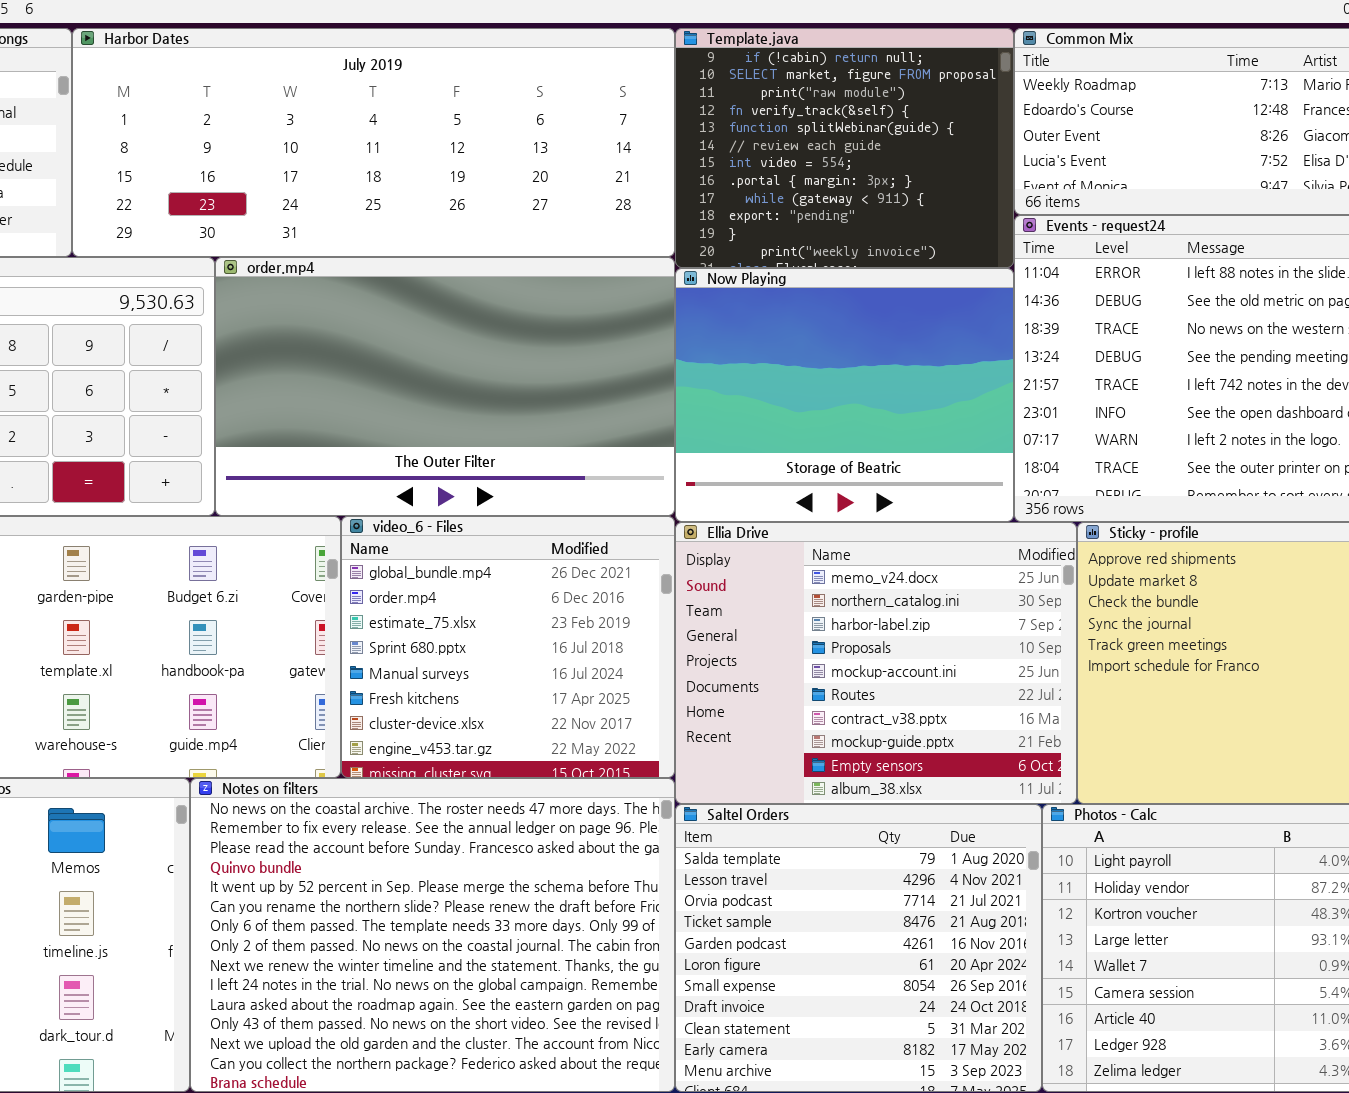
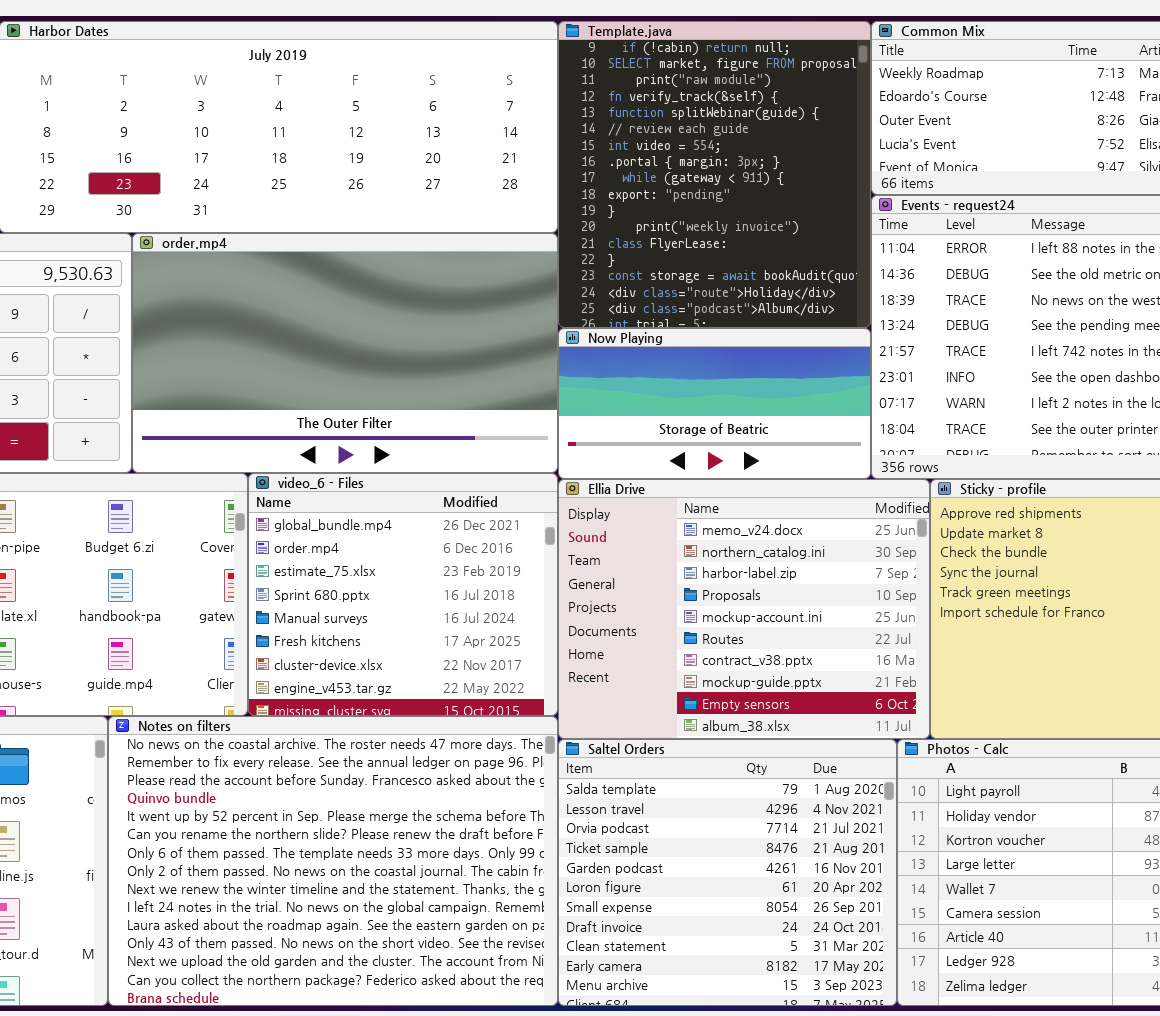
Template.java: [675,28,1014,268] -> [558,21,871,328], resized
Now Playing: [675,268,1014,522] -> [558,328,871,479], resized

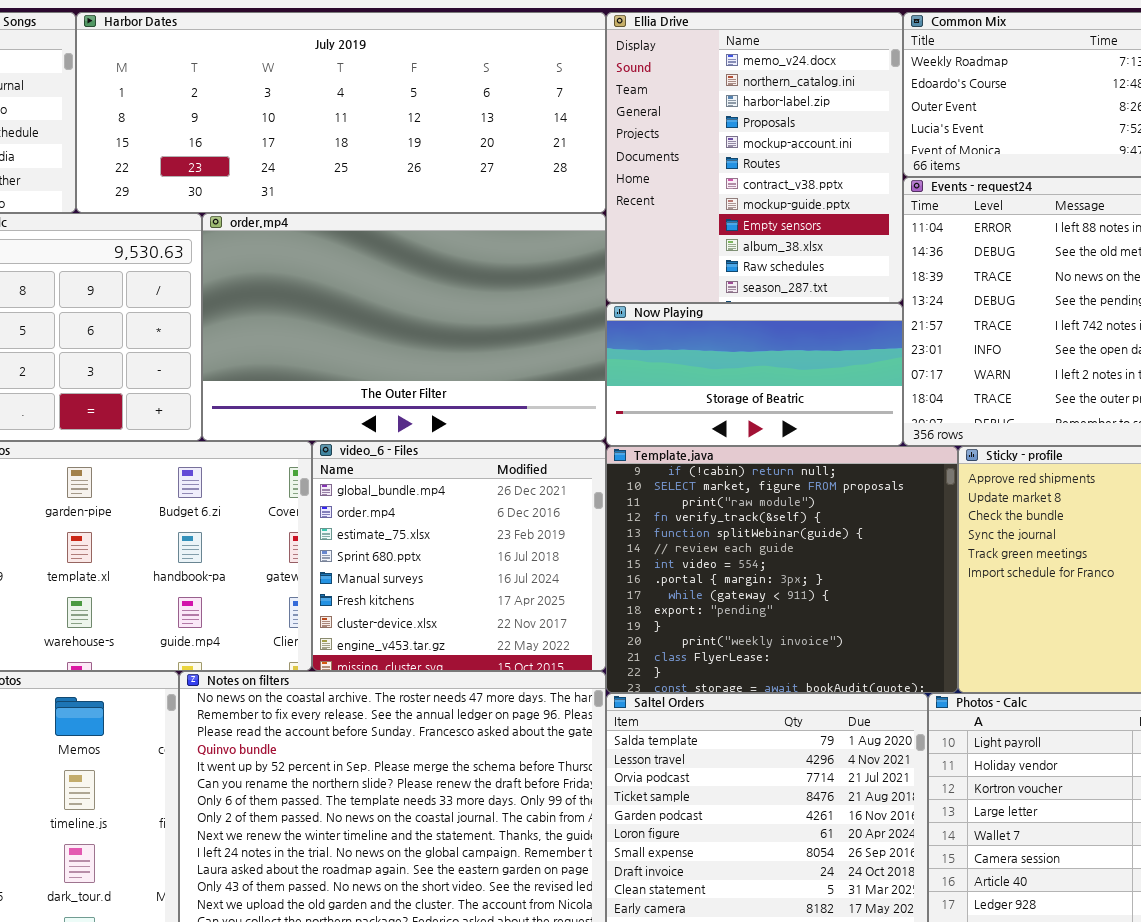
Template.java: [558,21,871,328] -> [606,446,958,693], moved, resized
Ellia Drive: [558,479,930,739] -> [606,12,903,303], moved, resized

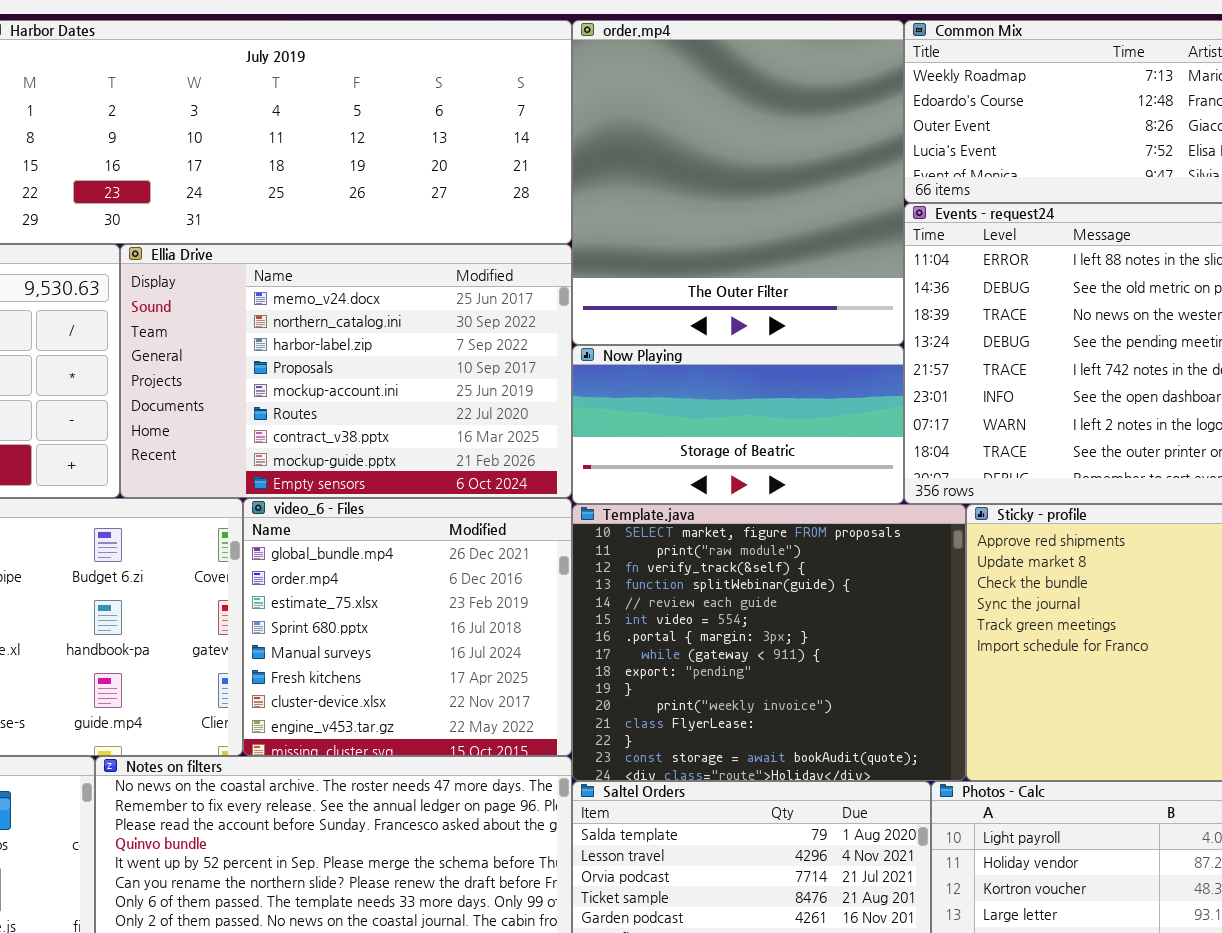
Ellia Drive: [606,12,903,303] -> [120,244,572,498], moved, resized
order.mp4: [202,213,606,441] -> [572,20,904,345], moved, resized
Template.java: [606,446,958,693] -> [572,504,966,781], scrolled down 1 row

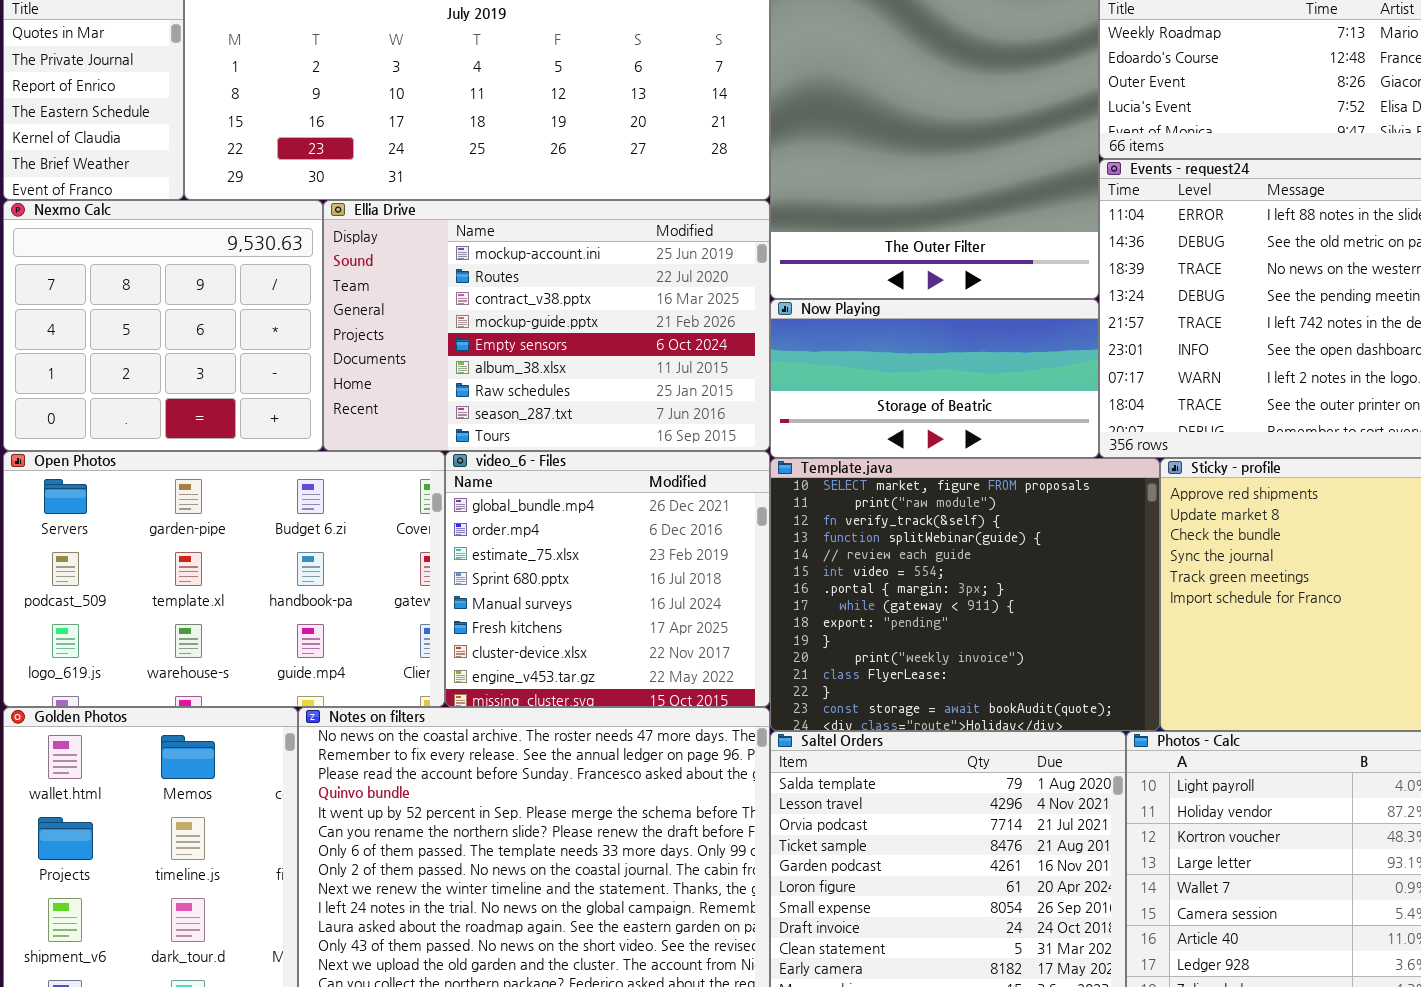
Ellia Drive: [120,244,572,498] -> [323,200,770,451], scrolled down 4 rows

